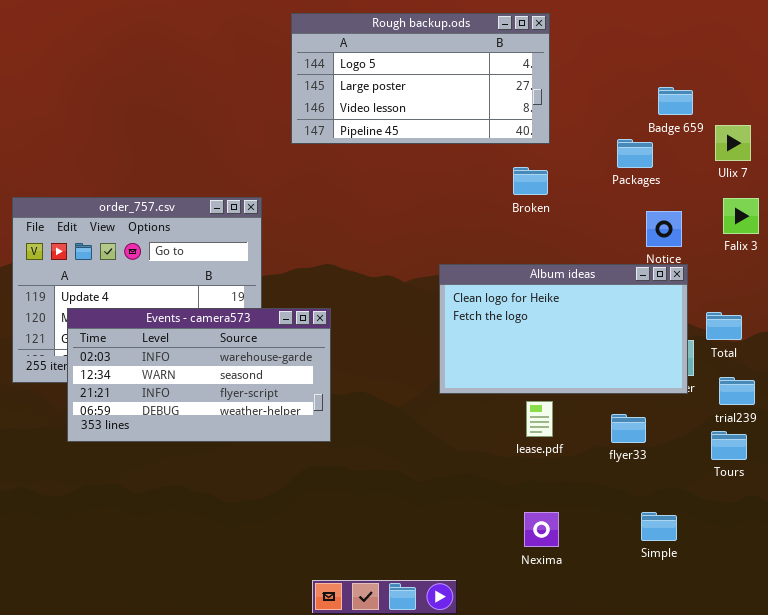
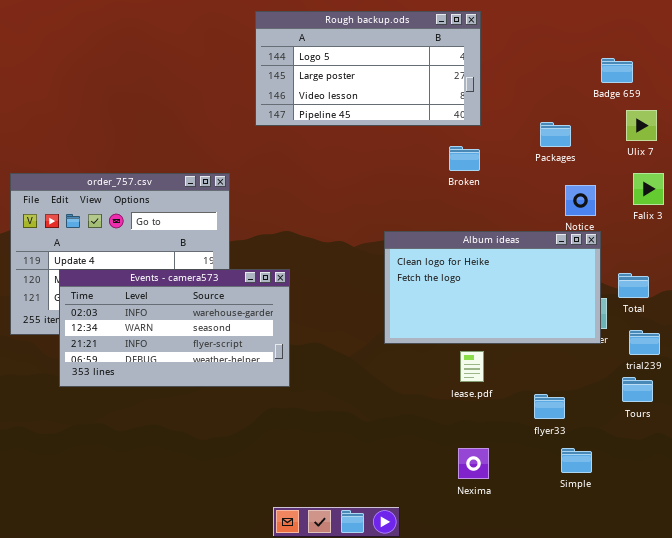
Badge 659: [658,87,693,115] -> [601,58,633,83], moved
flyer33: [611,414,646,443] -> [534,394,565,419], moved

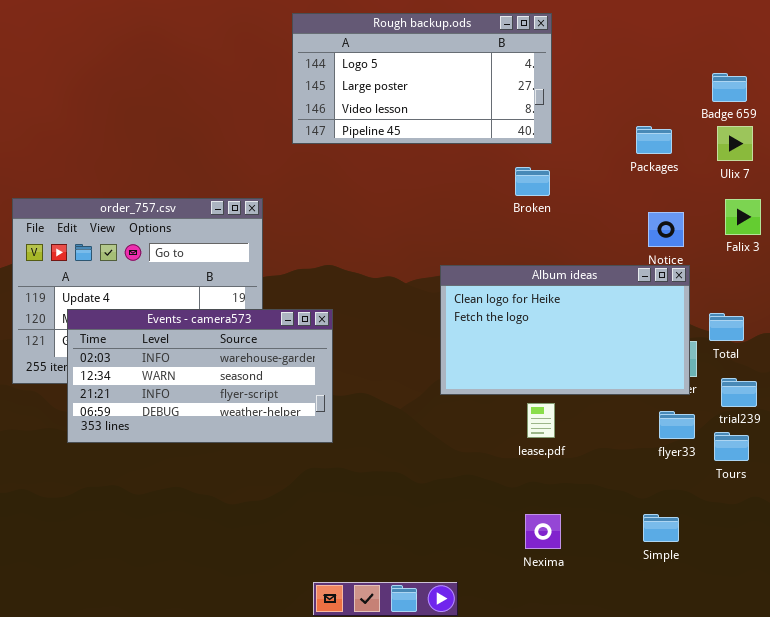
Badge 659: [601,58,633,83] -> [712,73,747,102], moved
Packages: [540,122,571,147] -> [636,126,672,154], moved
flyer33: [534,394,565,419] -> [659,411,695,439], moved

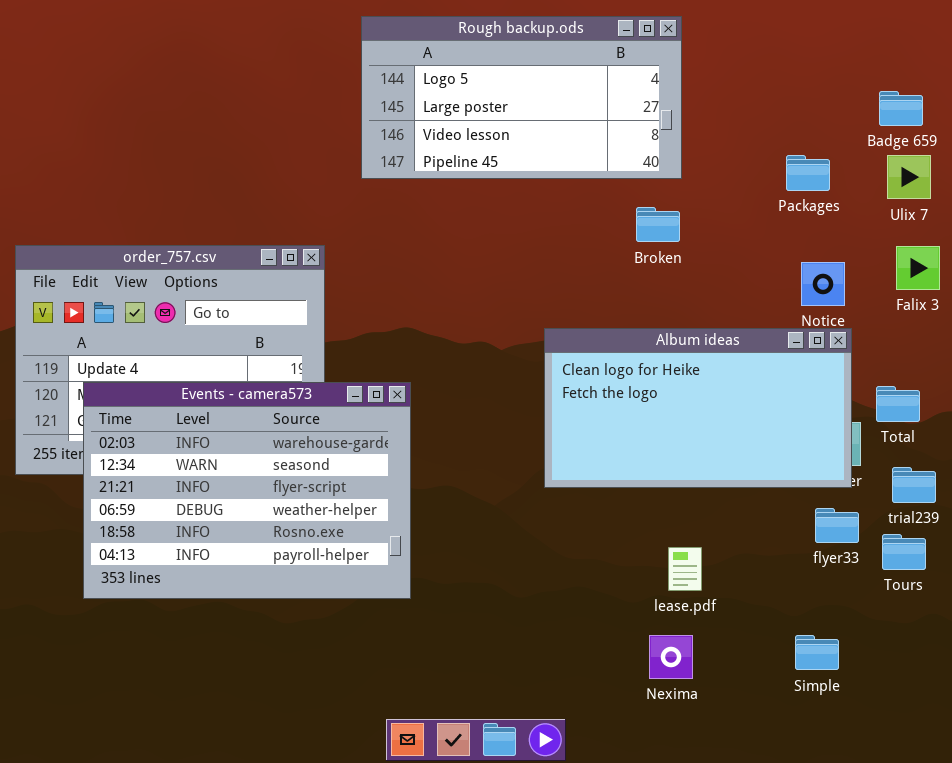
Events - camera573: [67,309,333,443] -> [83,382,411,599], resized
lease.pdf: [527,403,555,438] -> [668,547,702,591], moved

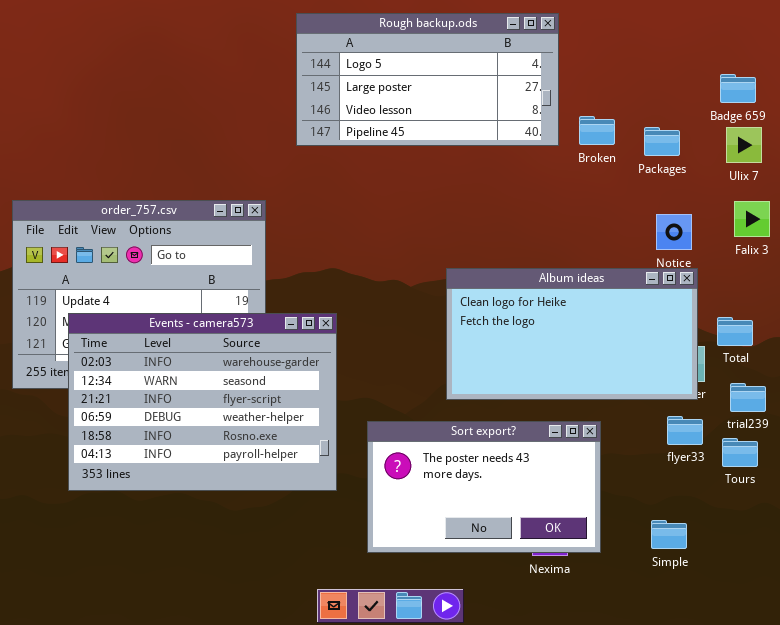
Broken: [636,207,680,242] -> [579,116,615,145], moved
Sort export?: none -> [367,421,601,553], opened

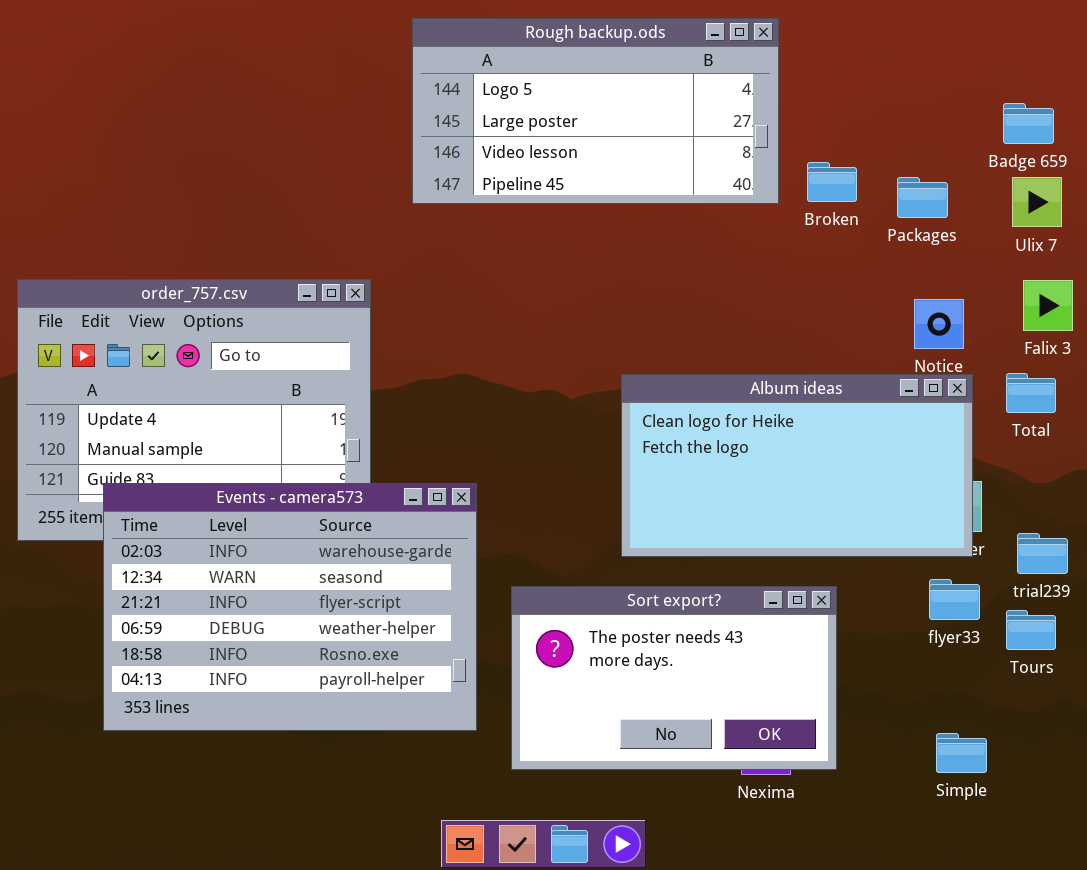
Events - camera573: [68,313,337,491] -> [103,483,477,731], moved
Total: [717,317,753,346] -> [1006,373,1056,413], moved
Simple: [651,520,687,549] -> [936,733,987,773], moved

